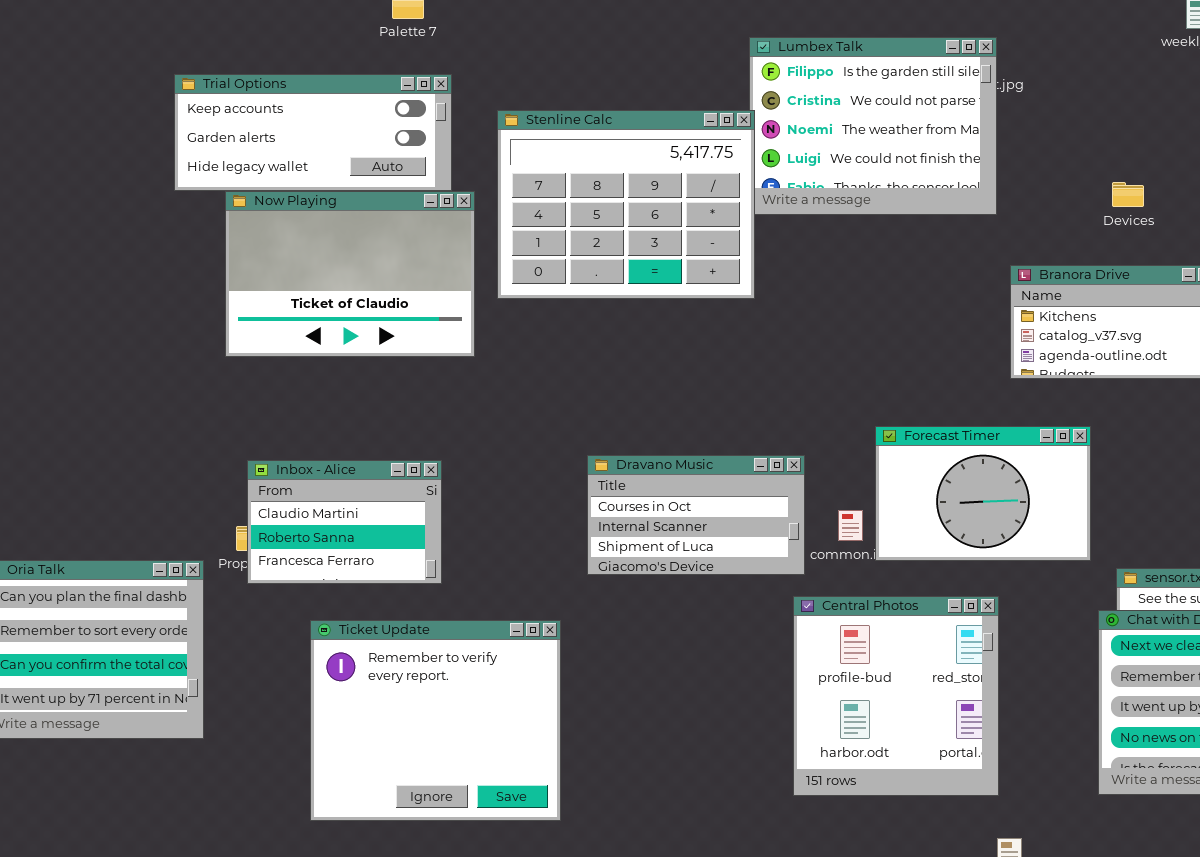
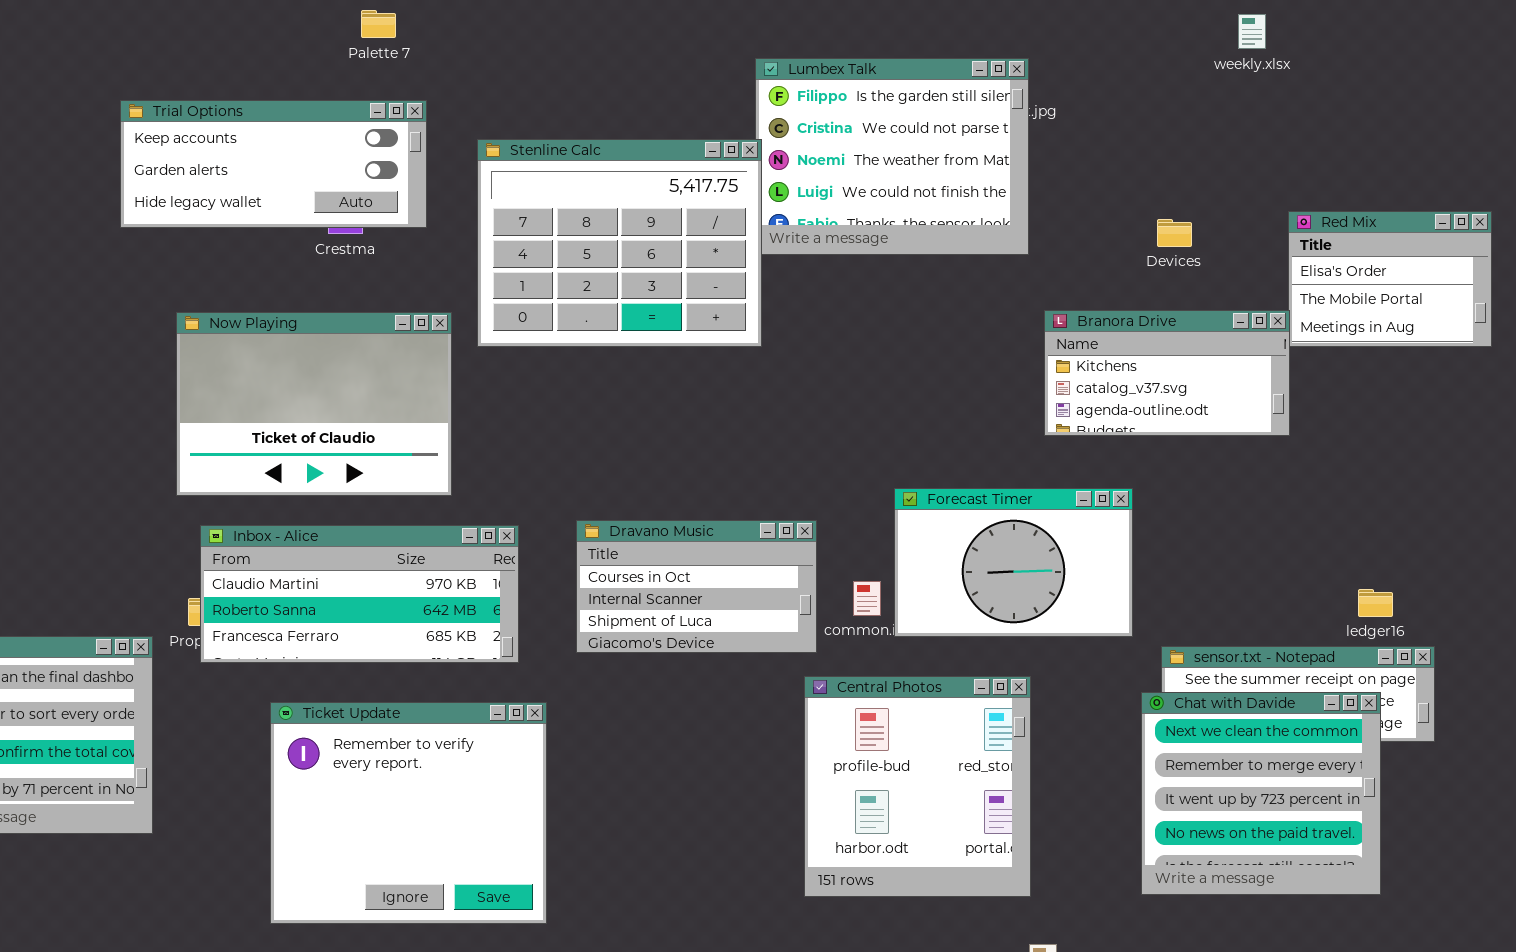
Now Playing: [225,191,475,357] -> [176,312,452,496], moved
Inbox - Alice: [247,460,442,584] -> [200,525,519,663], resized

